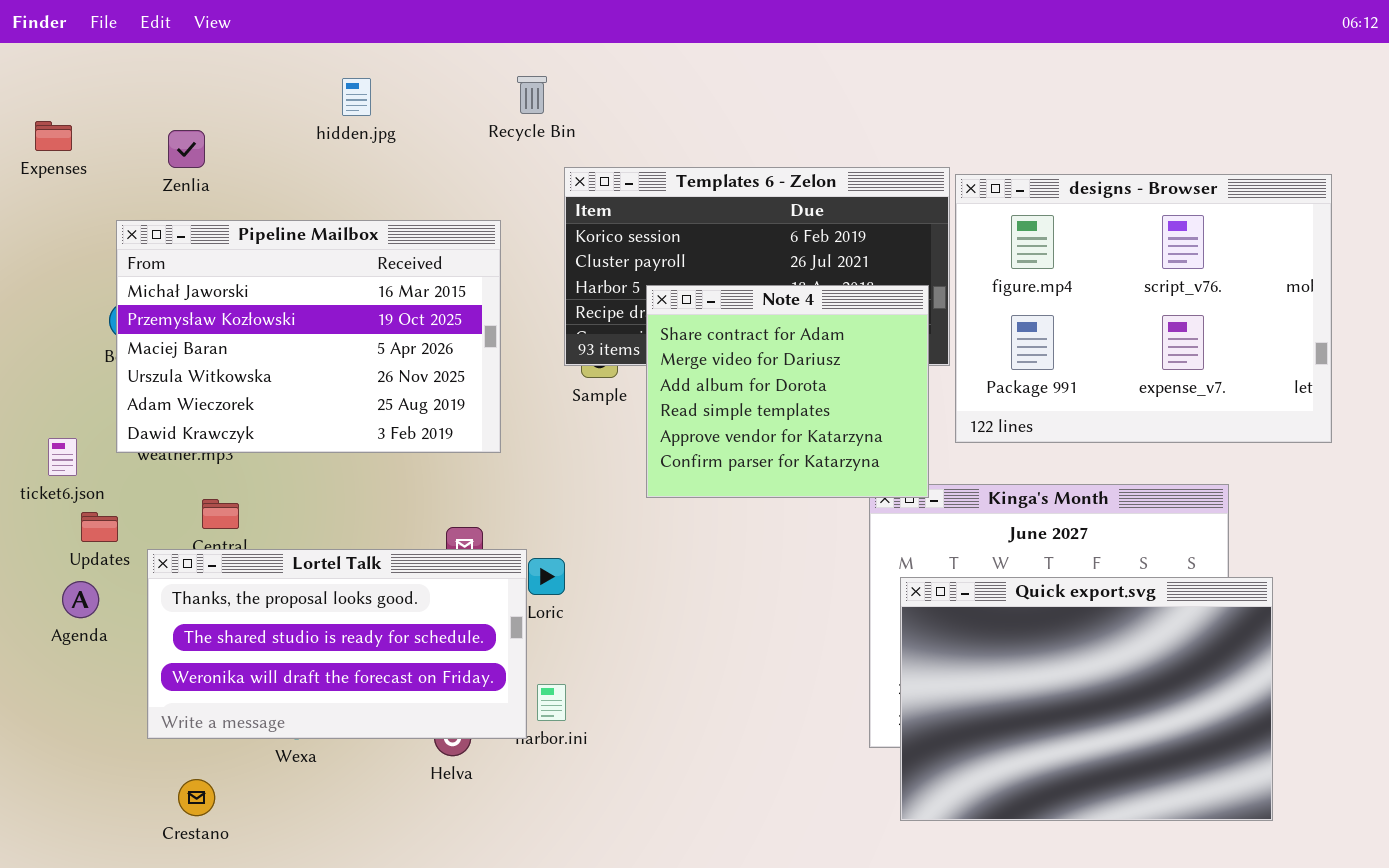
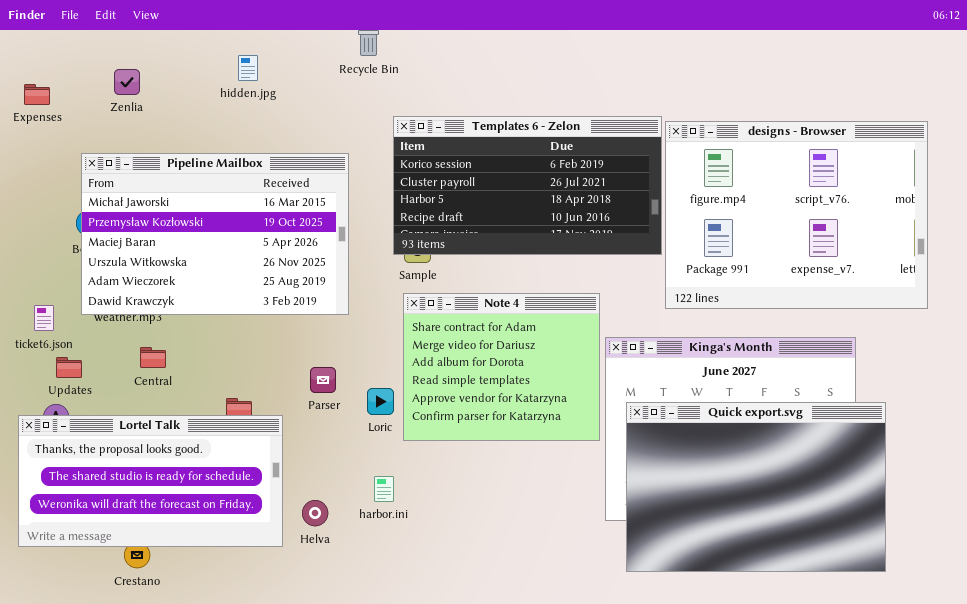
Recycle Bin: [517,76,547,114] -> [358,30,379,56], moved
Zenlia: [168,130,205,168] -> [114,69,140,95], moved
Note 4: [646,285,929,498] -> [403,293,600,441], moved
Lortel Talk: [147,549,527,739] -> [18,415,283,547], moved

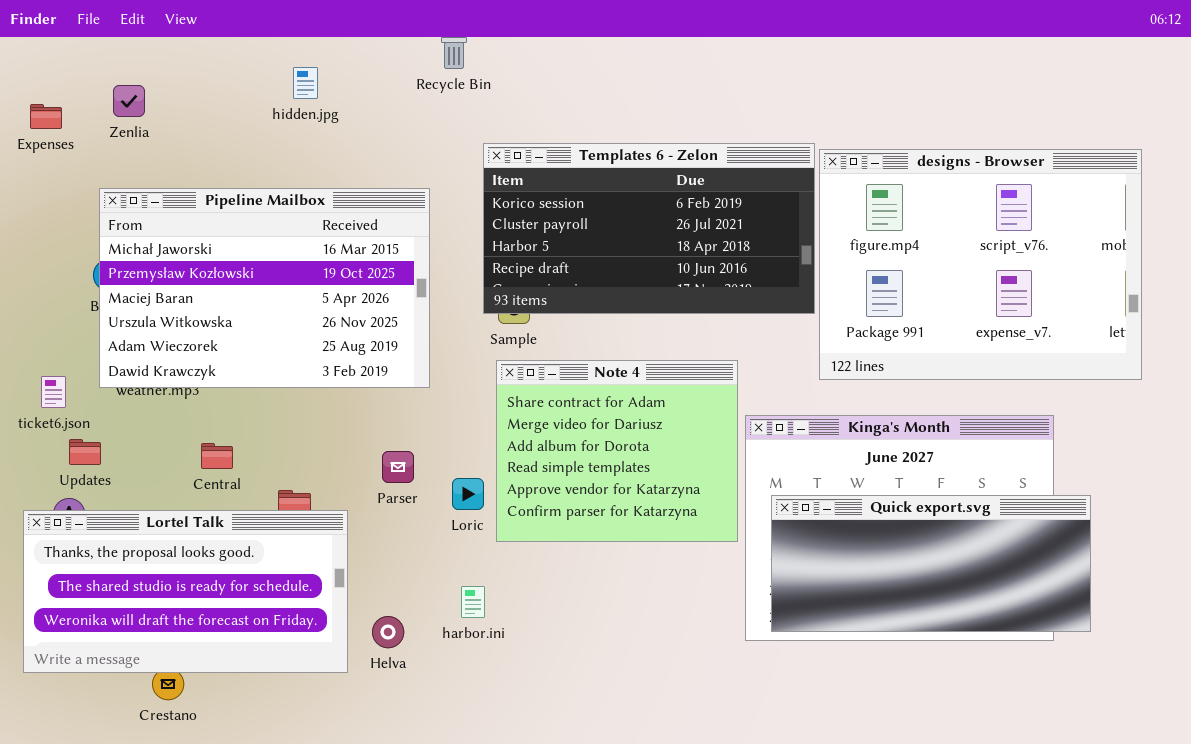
Zenlia: [114,69,140,95] -> [113,85,145,117], moved
Central: [140,347,166,368] -> [201,443,233,469], moved
Quick export.svg: [626,402,886,572] -> [771,495,1091,632], resized

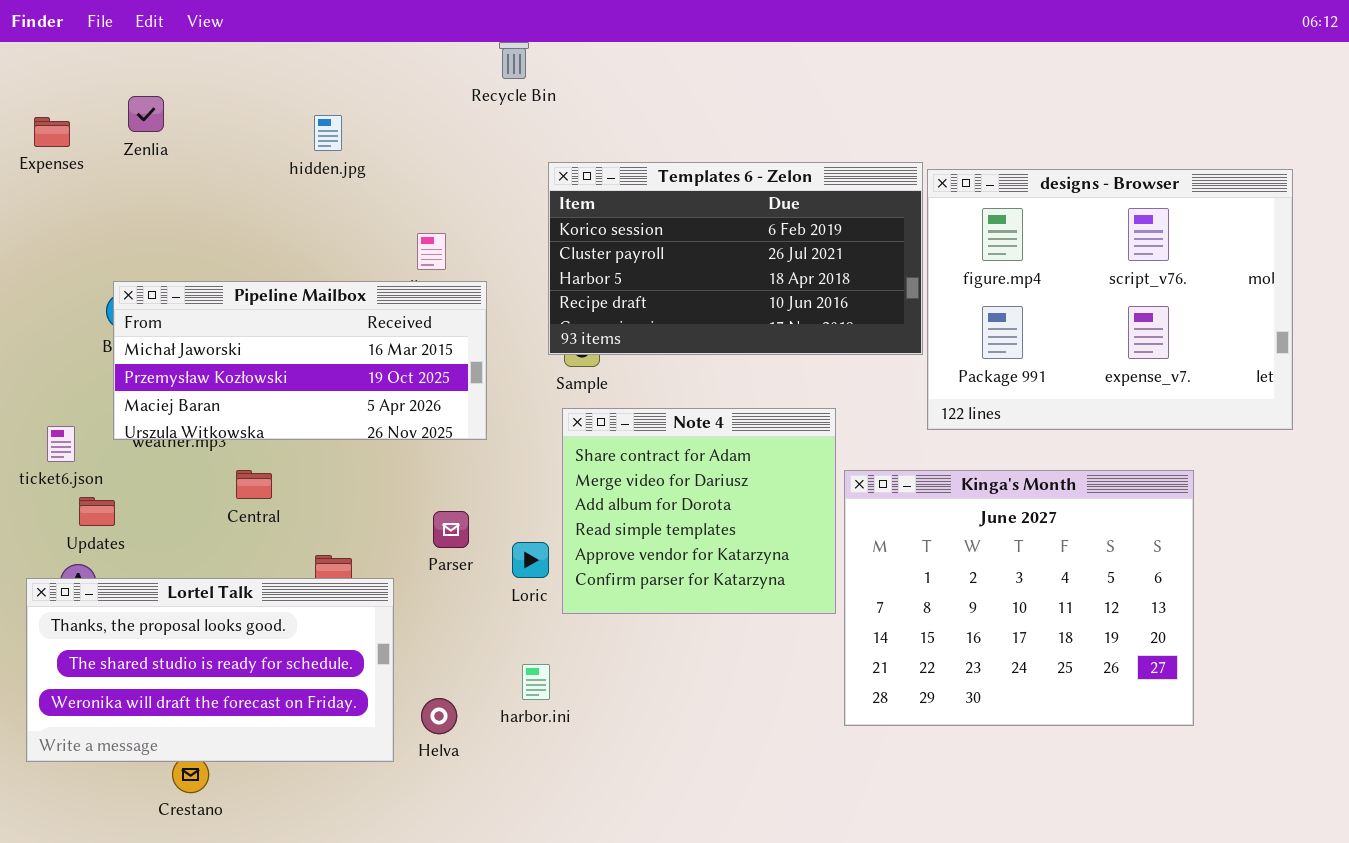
hidden.jpg: [293,67,318,99] -> [314,115,342,151], moved
Pipeline Mailbox: [99,188,430,388] -> [113,281,487,440], resized
Central: [201,443,233,469] -> [236,470,272,499], moved
Quick export.svg: [771,495,1091,632] -> none, closed

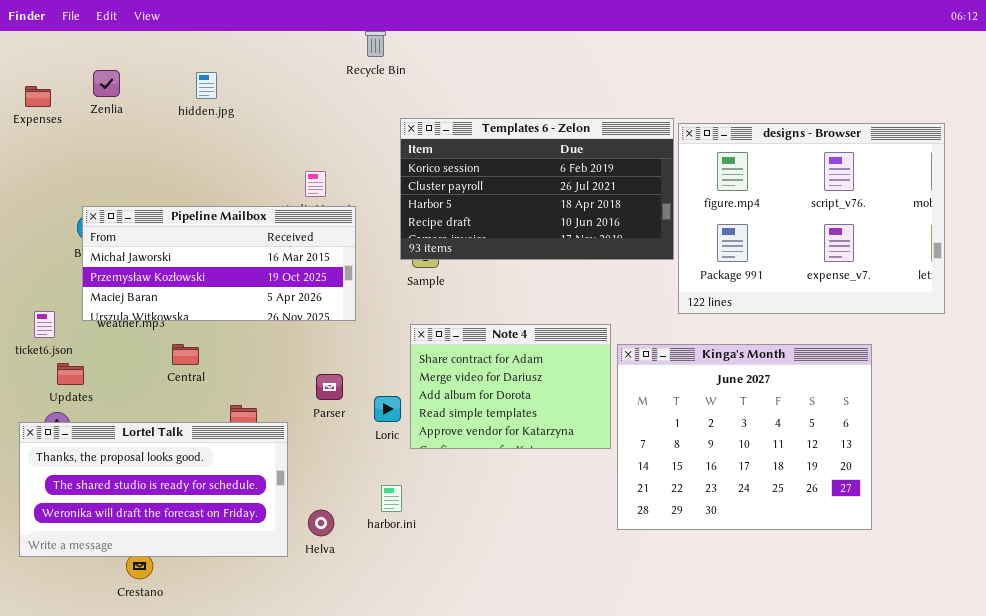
hidden.jpg: [314,115,342,151] -> [196,72,217,99], moved
Note 4: [562,408,836,614] -> [410,324,611,449], resized

